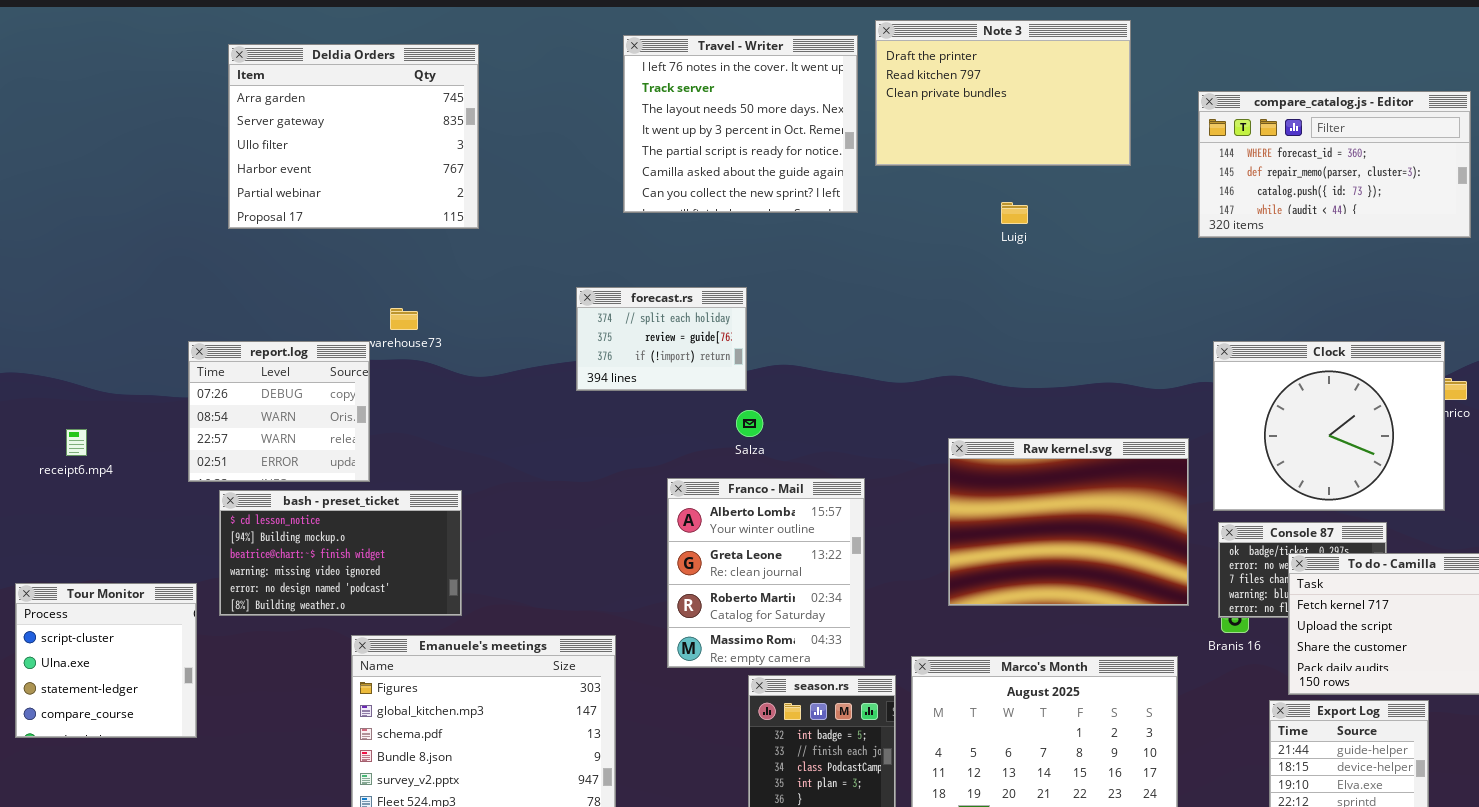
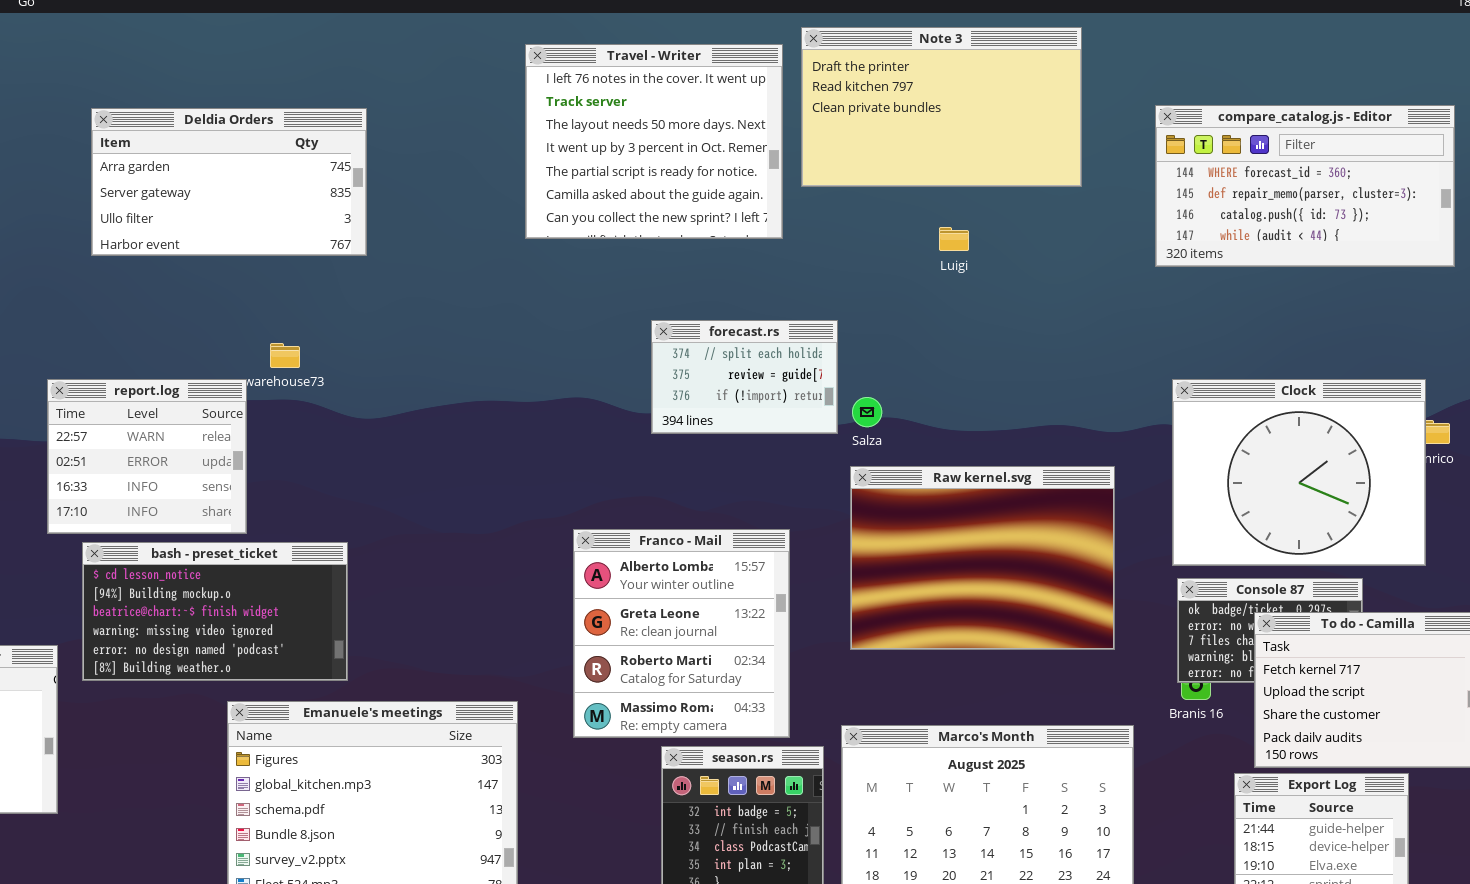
Deldia Orders: [228,44,479,229] -> [91,108,367,256], resized
forecast.rs: [576,287,747,391] -> [651,320,838,434], moved
report.log: [188,341,370,482] -> [47,379,247,534], scrolled down 2 rows
Salza: [736,410,763,437] -> [852,397,882,427], moved
Raw kernel.svg: [948,438,1189,606] -> [850,466,1115,650], moved

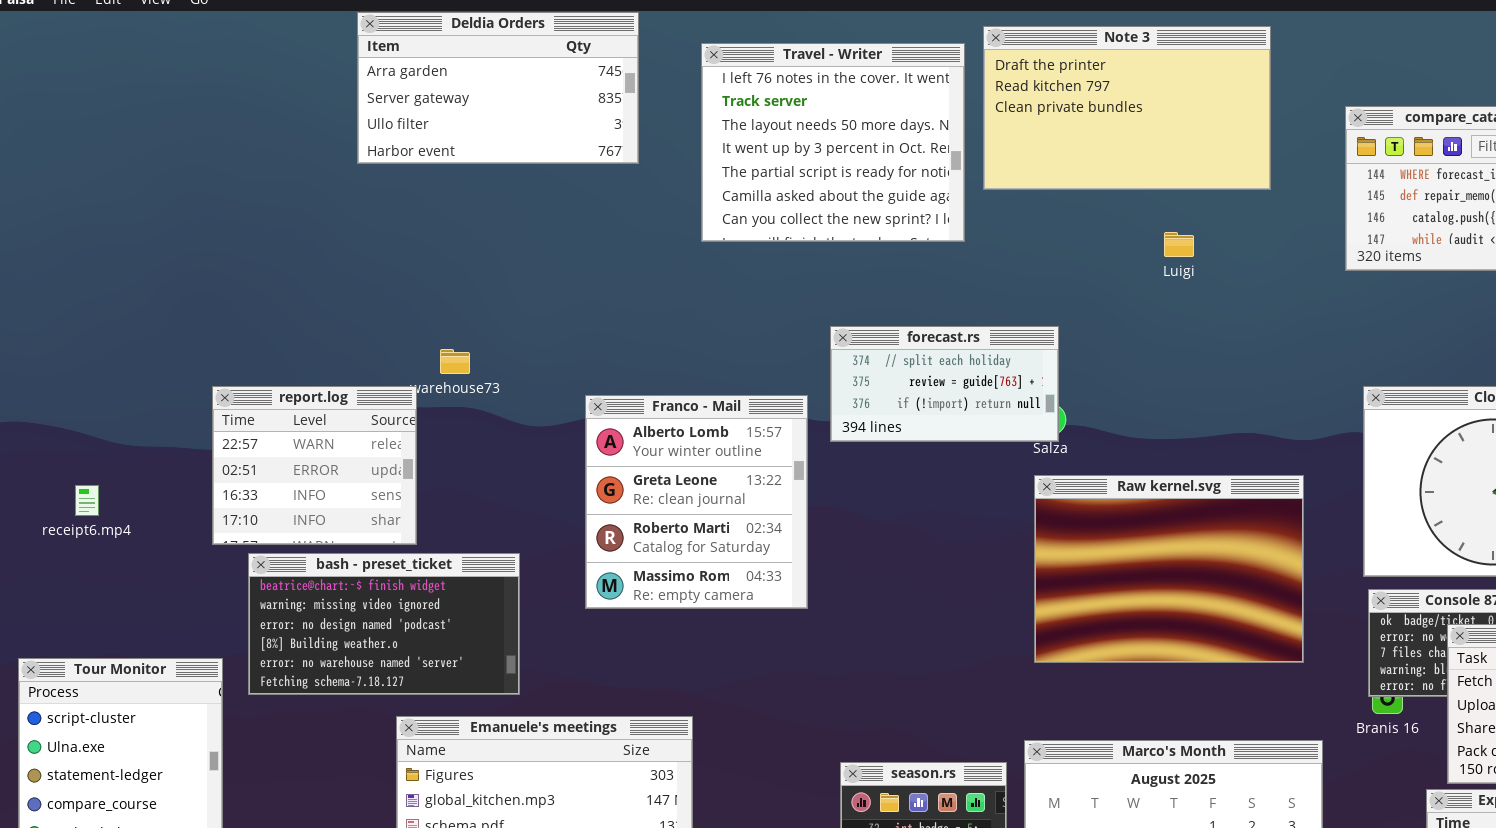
Deldia Orders: [91,108,367,256] -> [357,12,639,164], moved
Luigi: [939,227,969,251] -> [1164,232,1194,257], moved
forecast.rs: [651,320,838,434] -> [830,326,1059,442], resized
Franco - Mail: [573,529,790,738] -> [585,395,808,609], moved
bash - preset_ticket: [82,542,348,681] -> [248,553,520,695], scrolled down 2 rows

